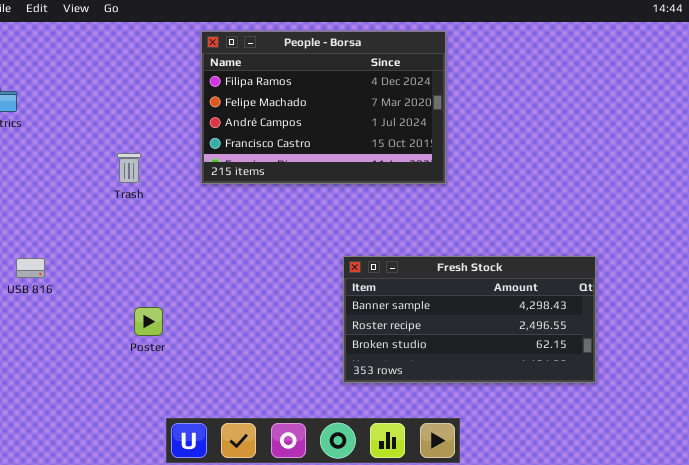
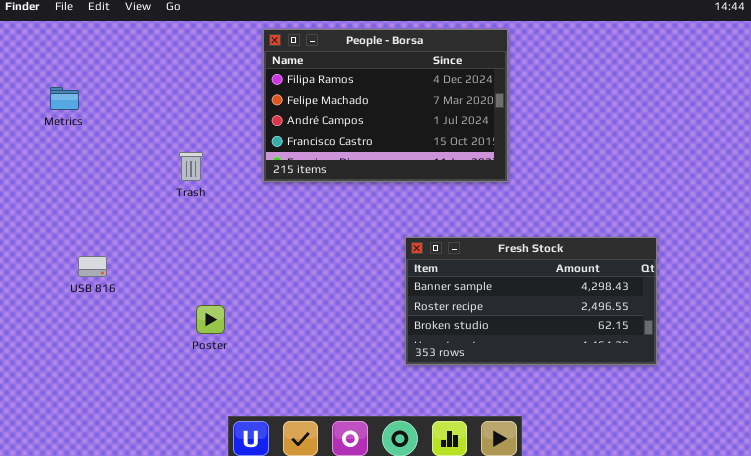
Fresh Stock: [343,256,596,383] -> [405,237,657,365], moved

